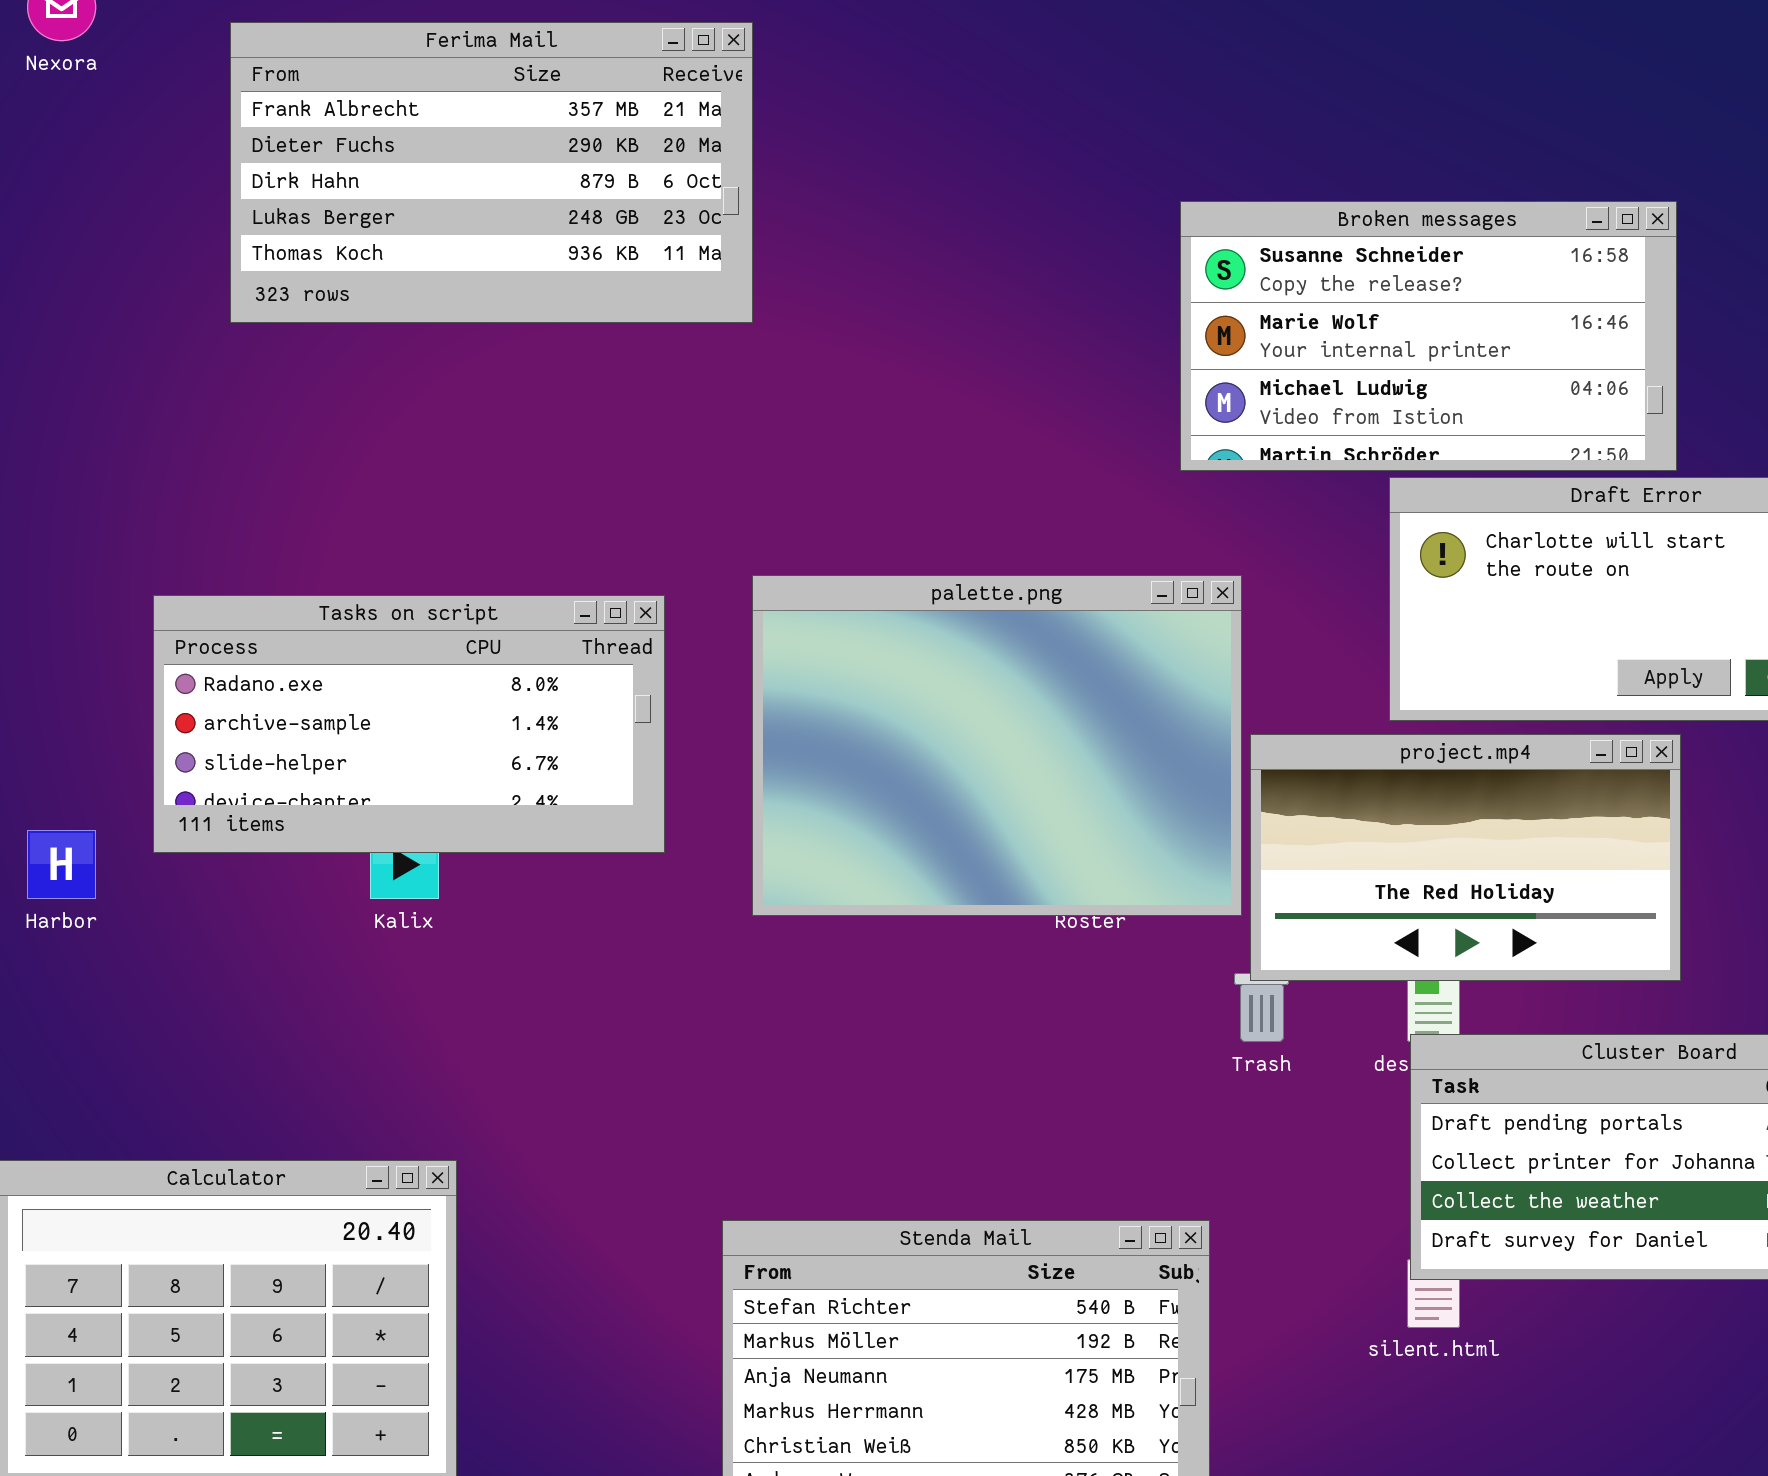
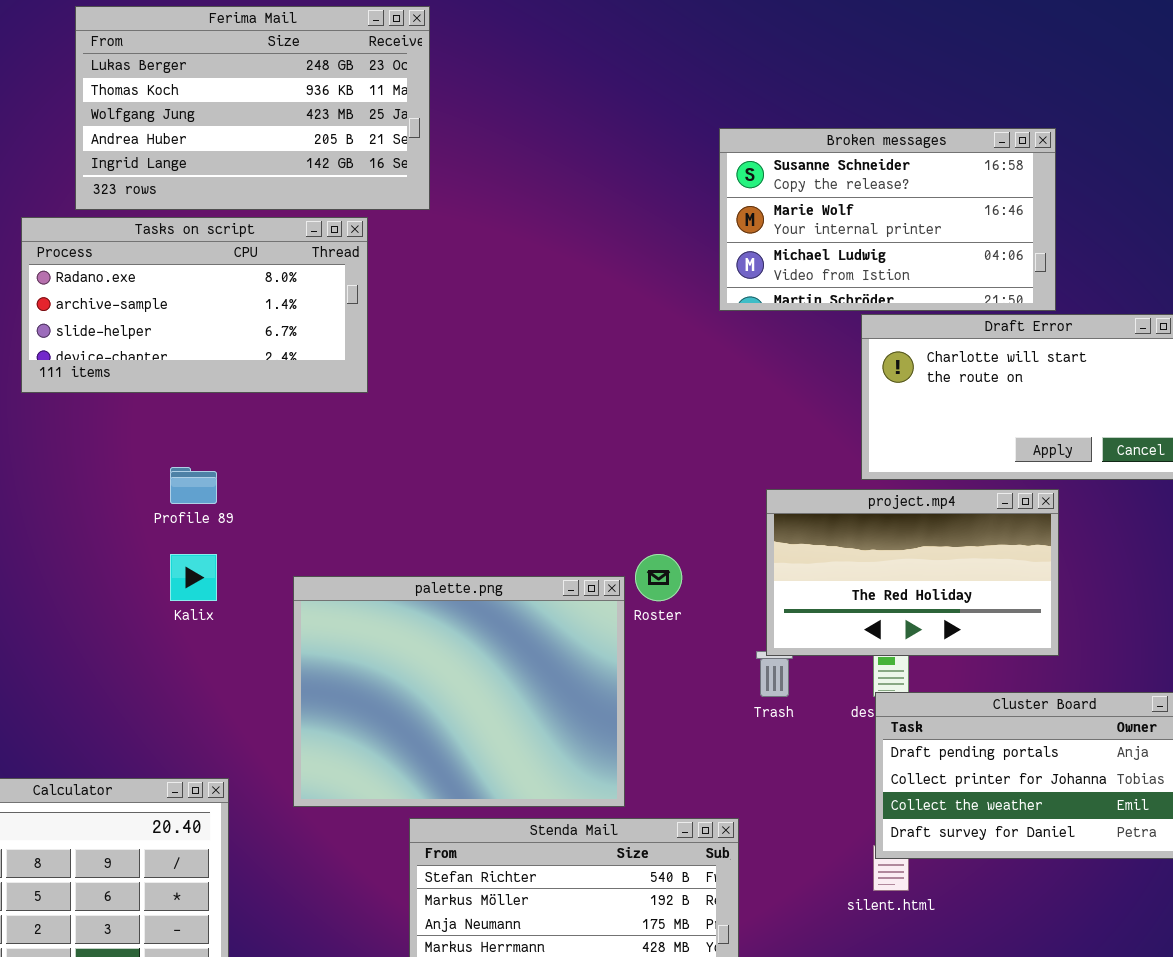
Ferima Mail: [230,22,753,323] -> [75,6,430,210], scrolled down 3 rows
palette.png: [752,575,1242,916] -> [293,576,625,807], moved
Tasks on script: [153,595,665,853] -> [21,217,368,393], moved

